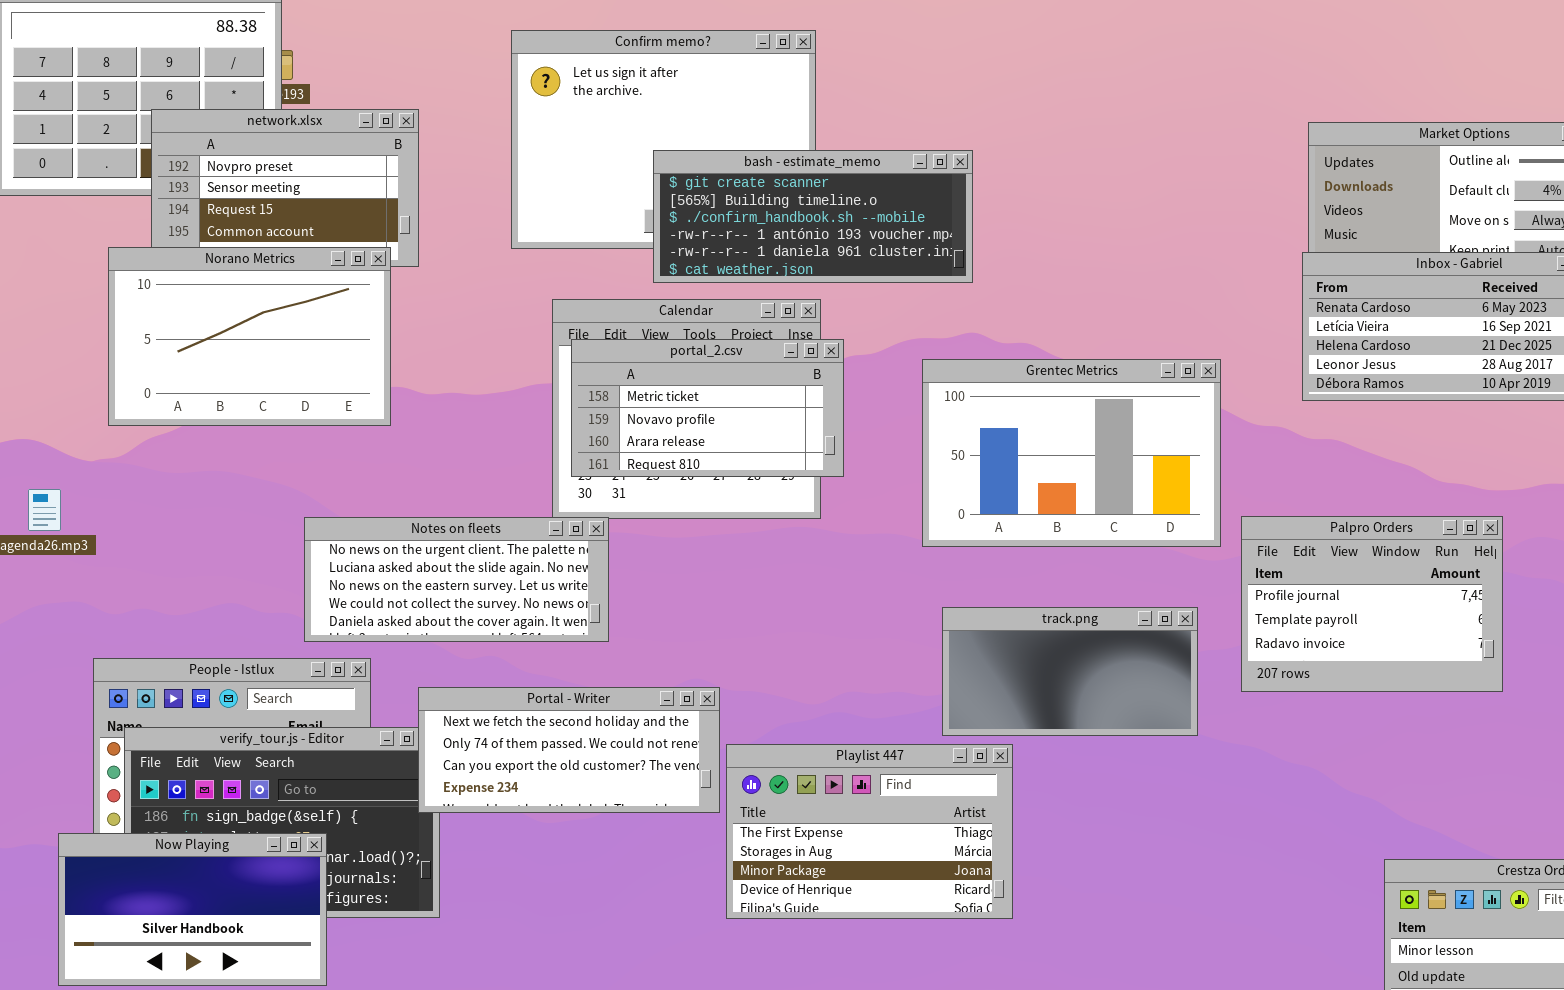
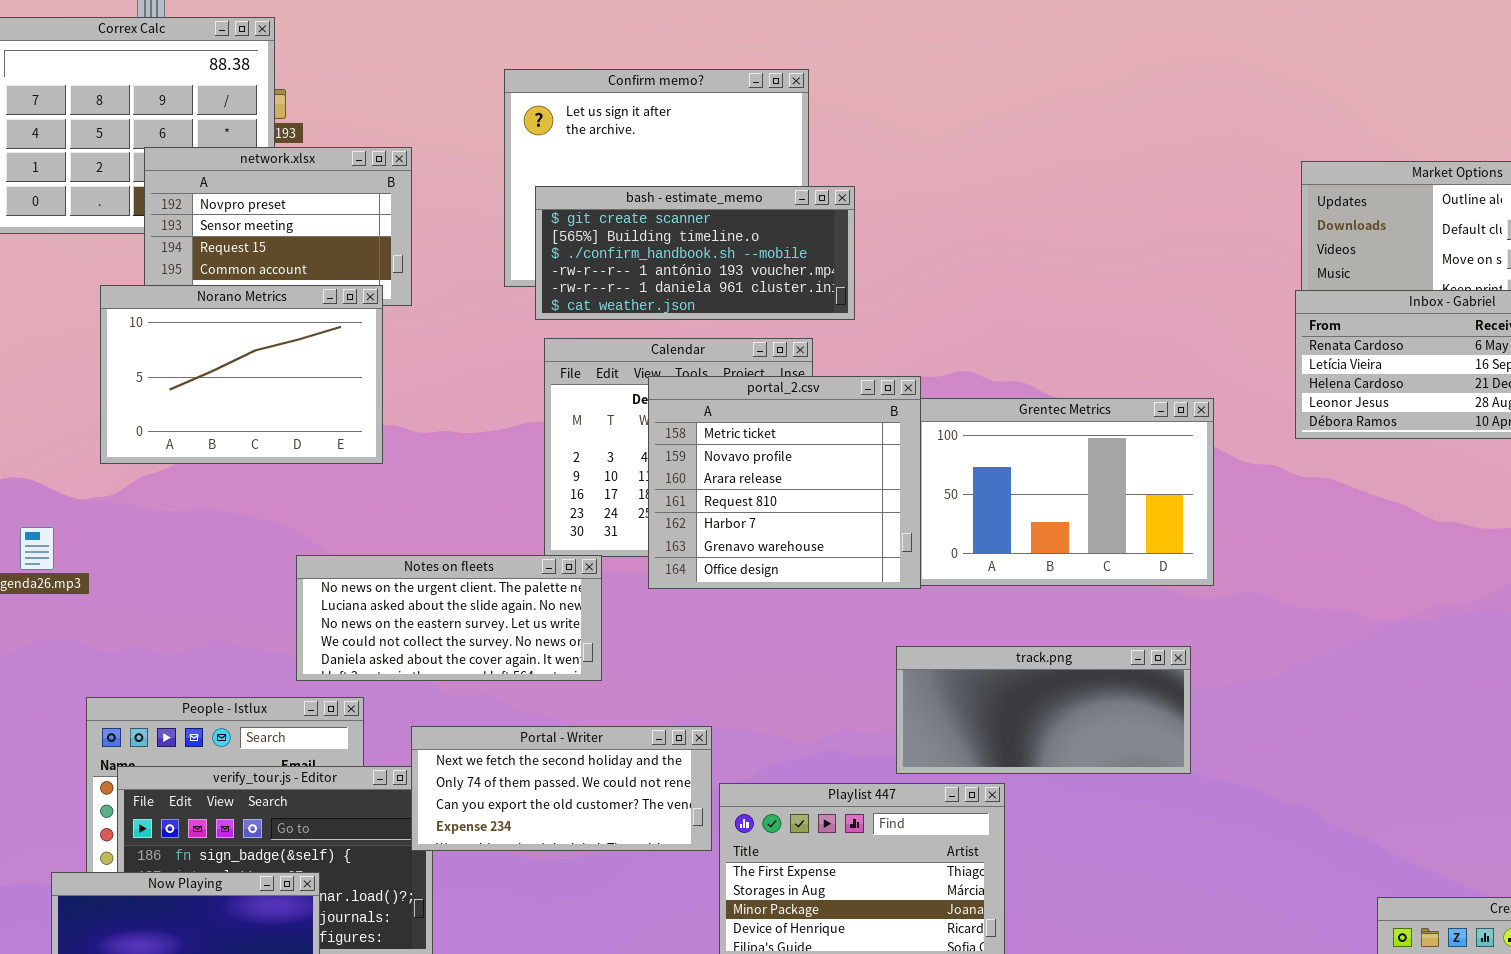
bash - estimate_memo: [653,150,973,283] -> [535,186,855,320], moved
portal_2.csv: [571,339,844,477] -> [648,376,921,589], moved, resized
Palpro Orders: [1241,516,1503,692] -> none, closed
track.png: [942,607,1198,736] -> [896,646,1191,774], resized

